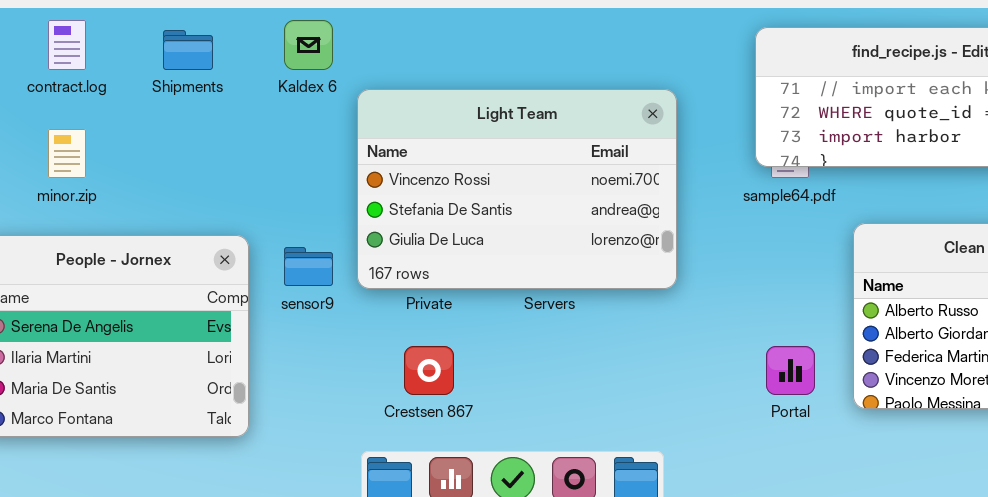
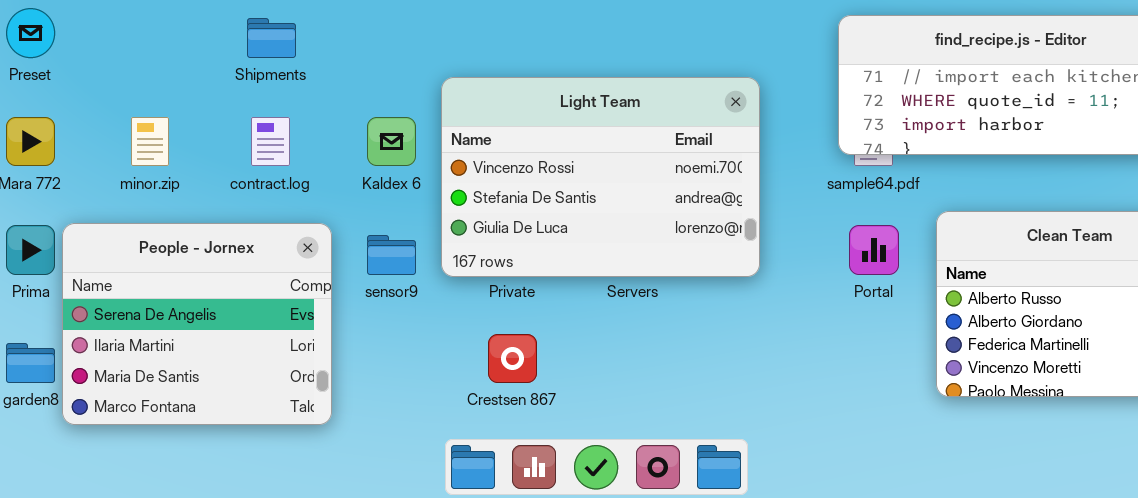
contract.log: [48,20,86,70] -> [251,117,290,166], moved
Kaldex 6: [284,20,333,70] -> [367,117,416,166], moved
Portal: [766,346,815,395] -> [849,225,899,275], moved

